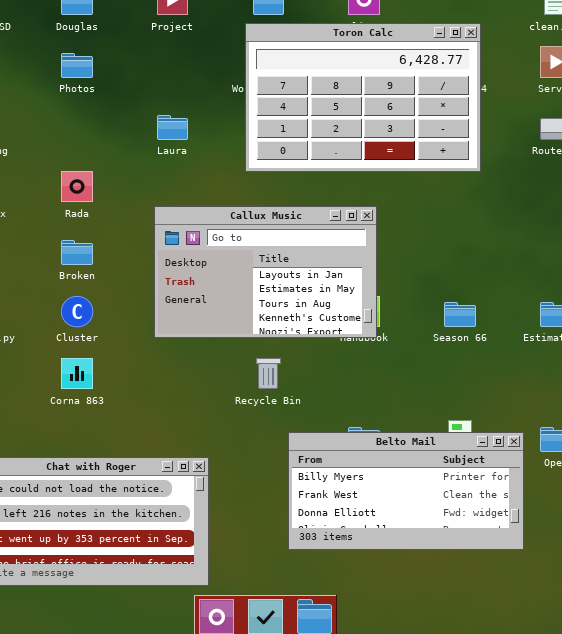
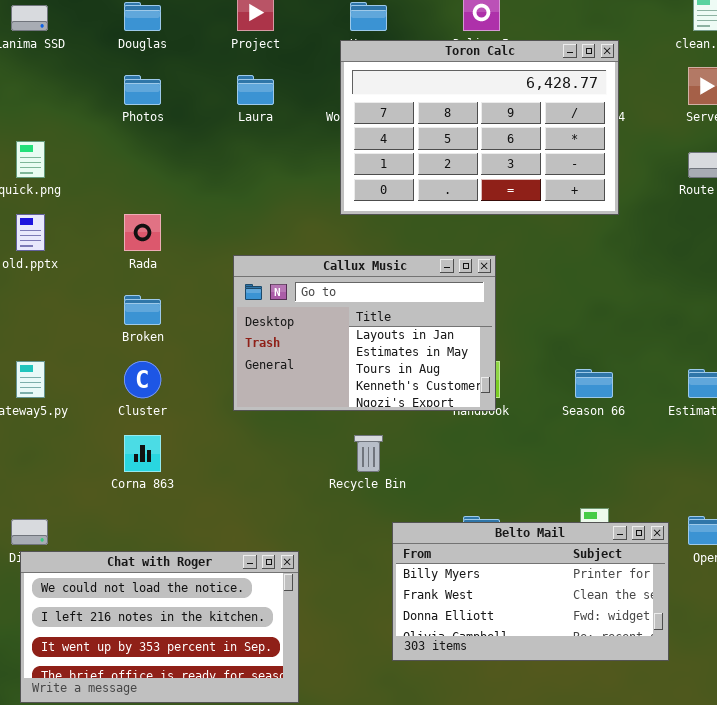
Laura: [157,115,188,140] -> [237,75,274,105], moved

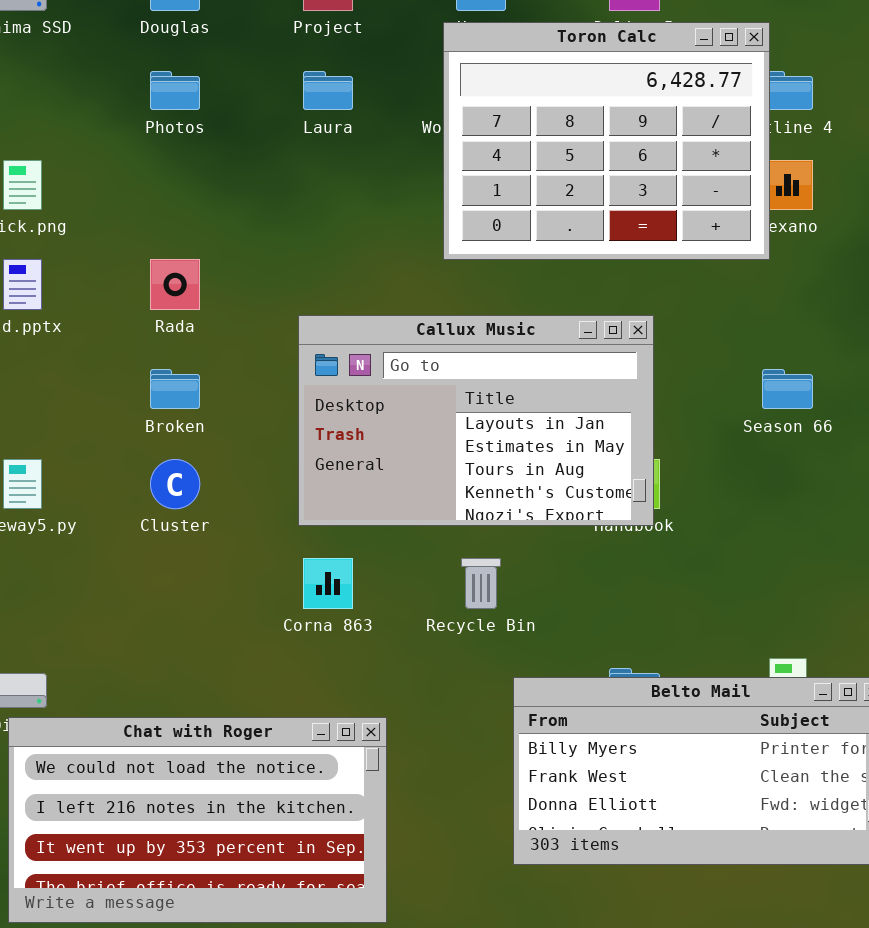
Toron Calc: [340,40,619,215] -> [443,22,770,260], resized
Season 66: [575,369,613,398] -> [762,369,813,409], moved
Corna 863: [124,435,161,472] -> [303,558,353,609], moved

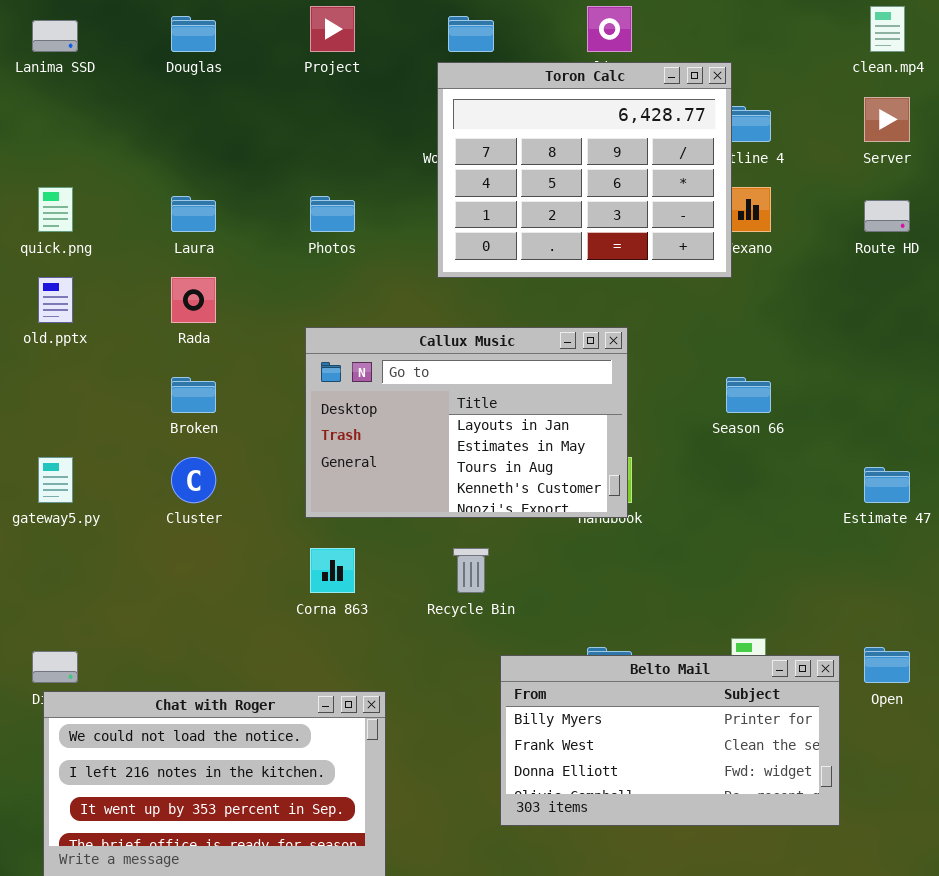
Photos: [150,71,200,110] -> [310,196,355,232], moved
Laura: [303,71,353,110] -> [171,196,216,232], moved

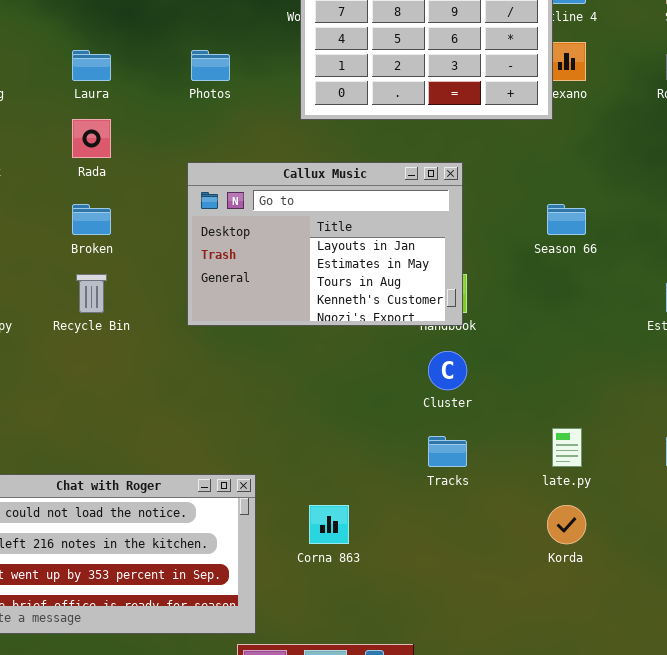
Cluster: [171,457,216,503] -> [428,351,467,390], moved
Corna 863: [310,548,355,593] -> [309,505,349,544], moved
Recycle Bin: [453,548,489,593] -> [76,274,107,313], moved
Belto Mail: [500,655,840,826] -> none, closed

